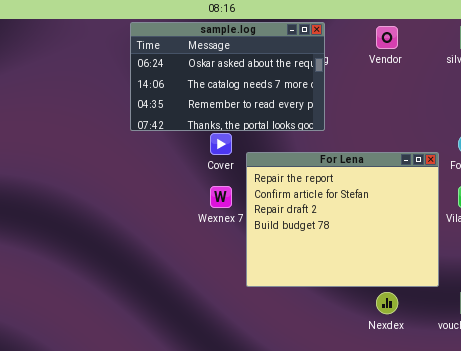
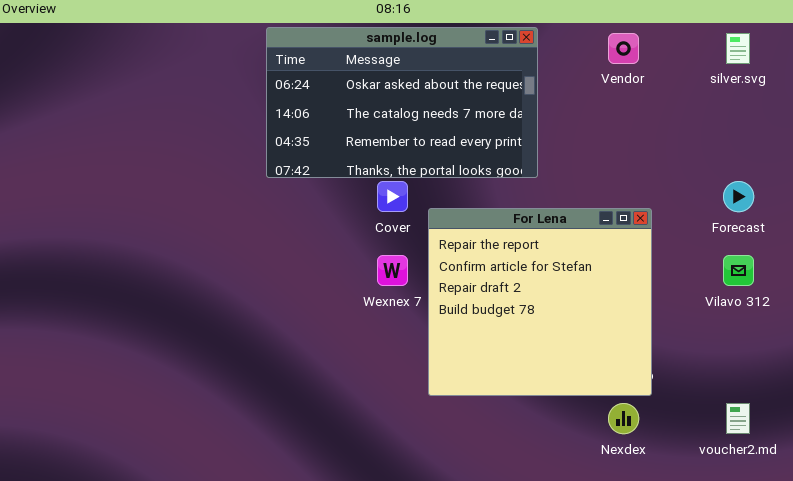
For Lena: [246,152,439,287] -> [428,208,652,396], resized

